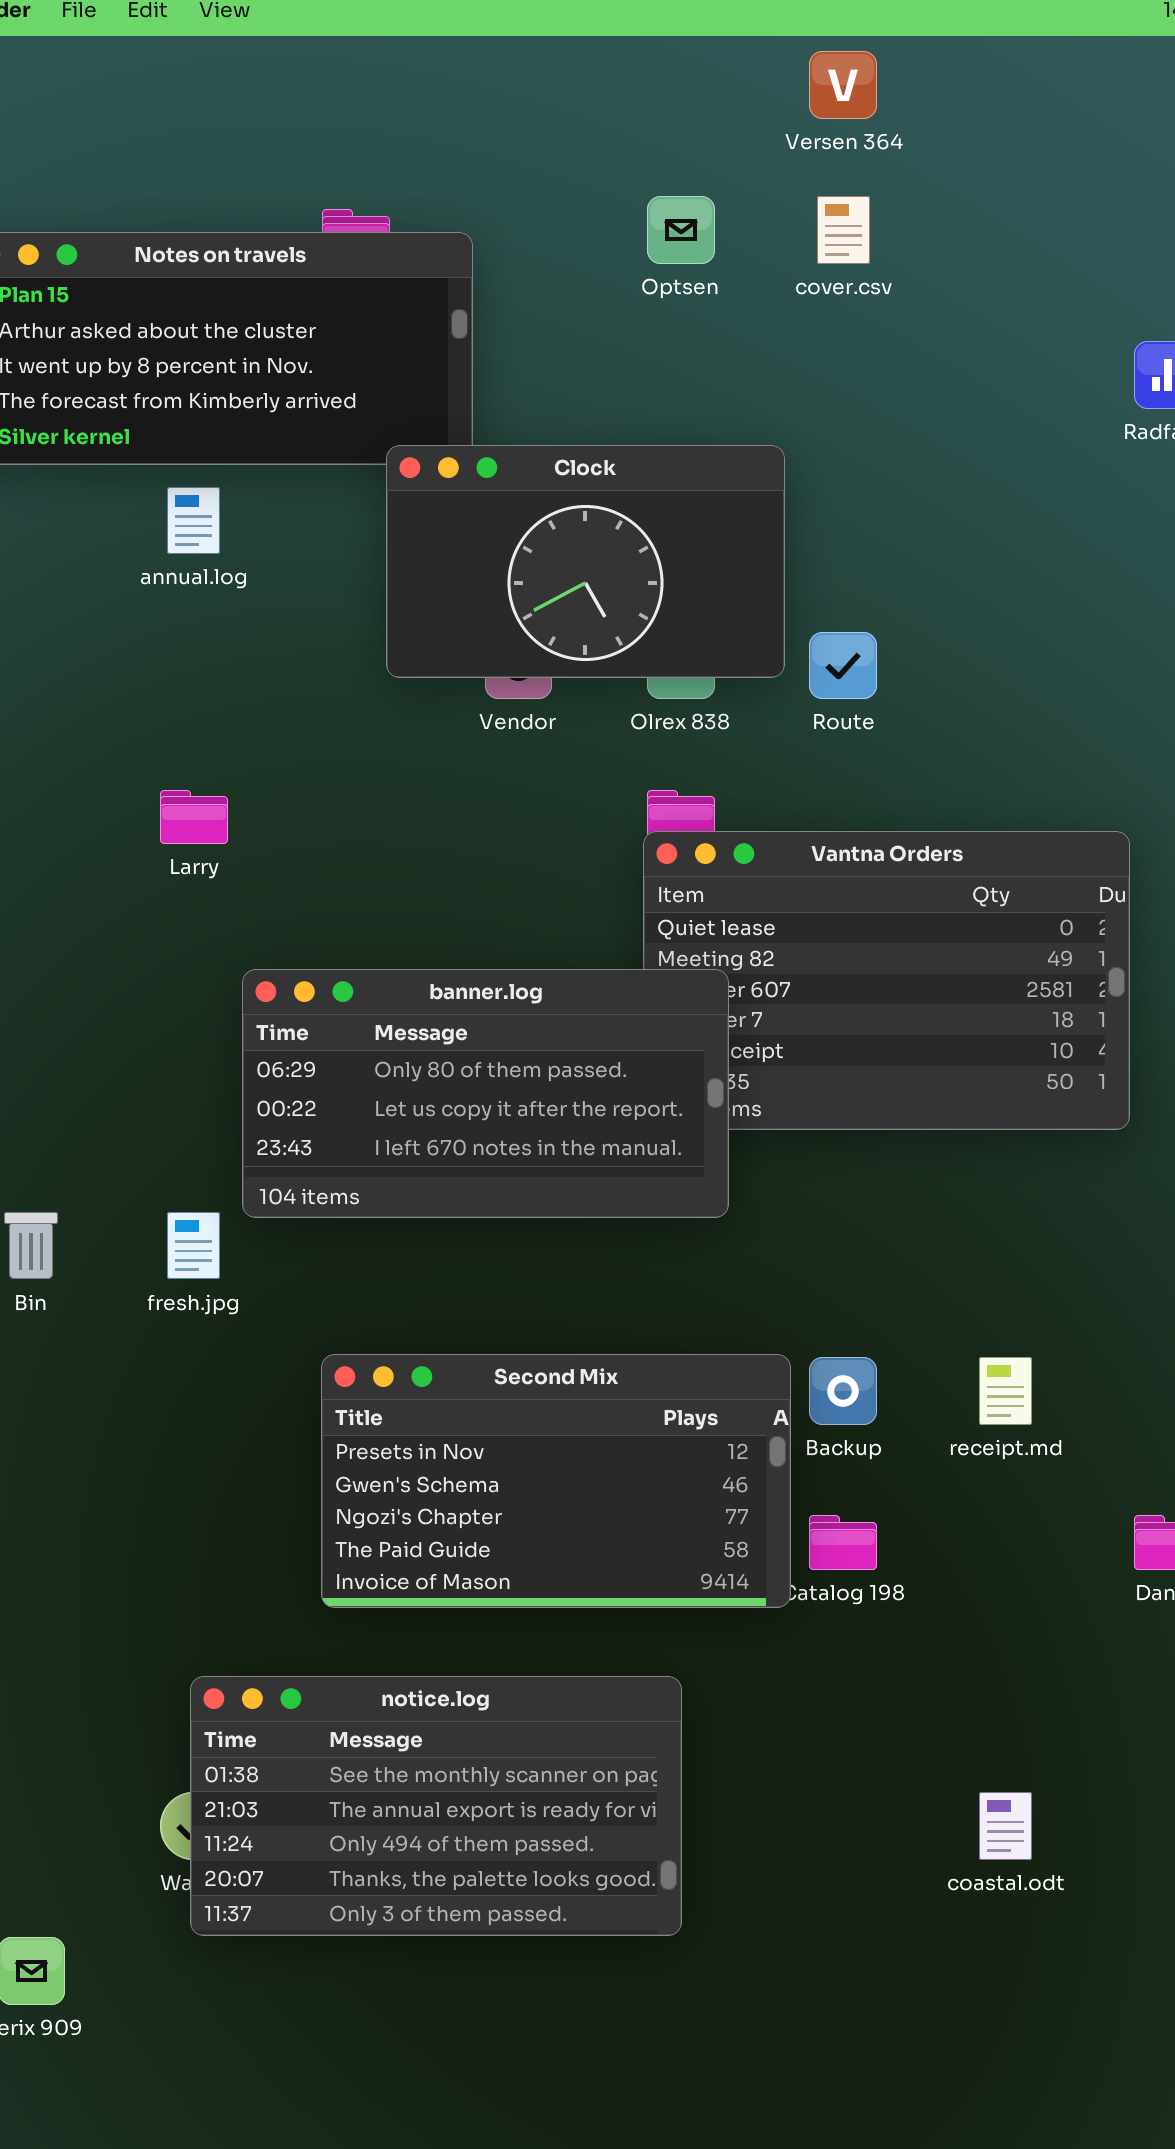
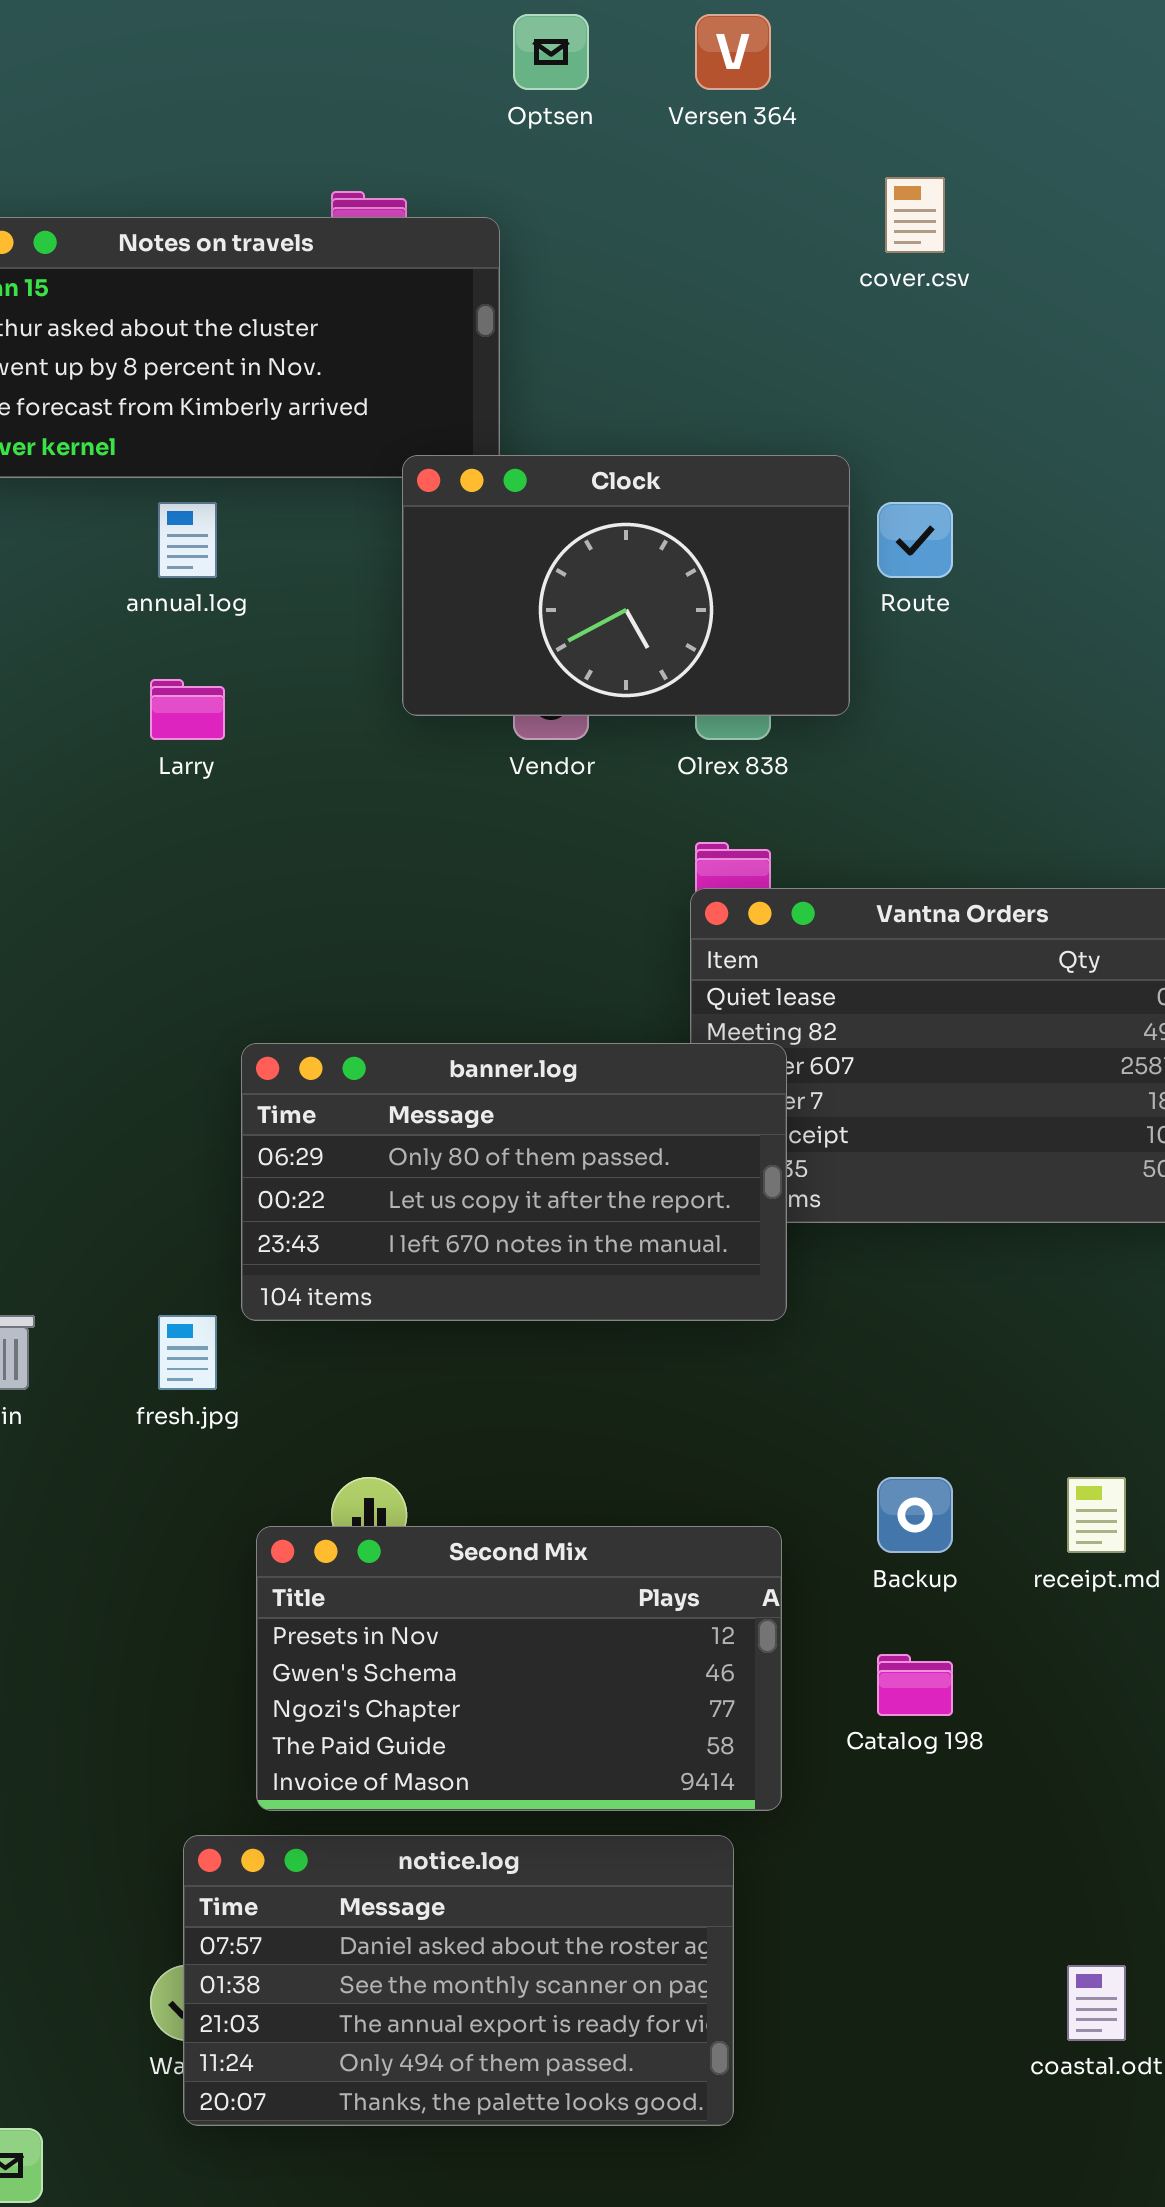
Versen 364: [809,51,877,119] -> [695,14,771,90], moved
Optsen: [647,196,715,264] -> [513,14,589,90], moved
Route: [809,632,877,699] -> [877,502,953,578], moved
Larry: [160,790,228,844] -> [150,679,225,740], moved
Second Mix: [321,1354,791,1608] -> [256,1526,782,1811], moved
notice.log: [190,1676,682,1936] -> [183,1835,734,2126], scrolled up 1 row

